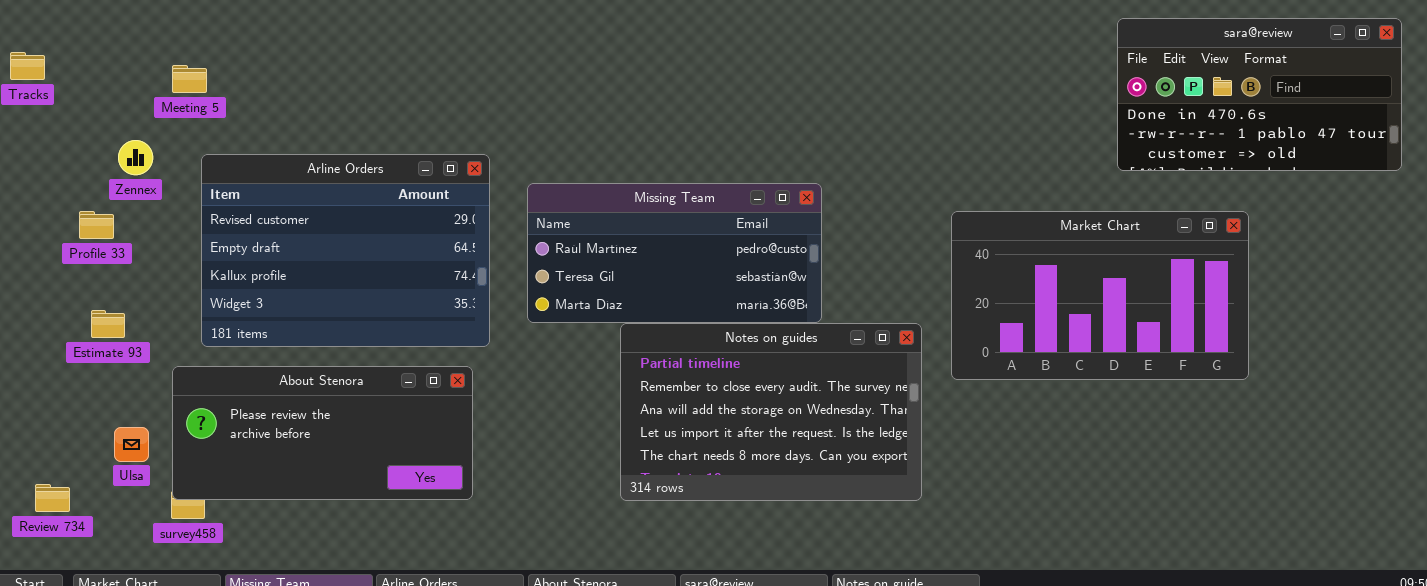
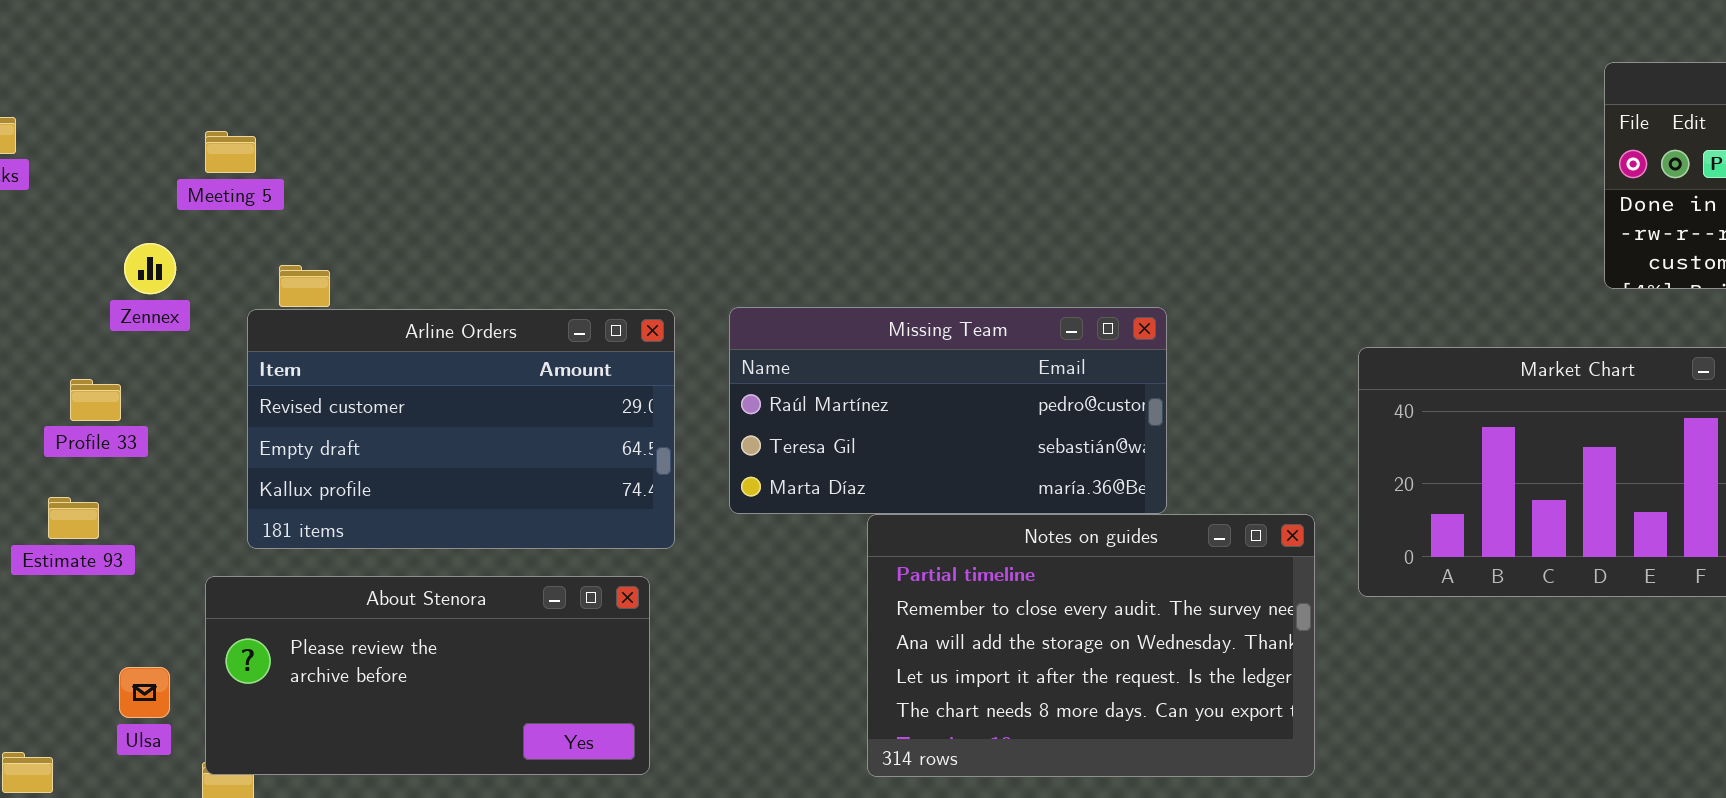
Arline Orders: [201,154,490,347] -> [247,309,675,549], resized
Profile 33: [79,211,114,239] -> [70,379,121,421], moved
Estimate 93: [91,310,125,338] -> [48,497,99,539], moved

